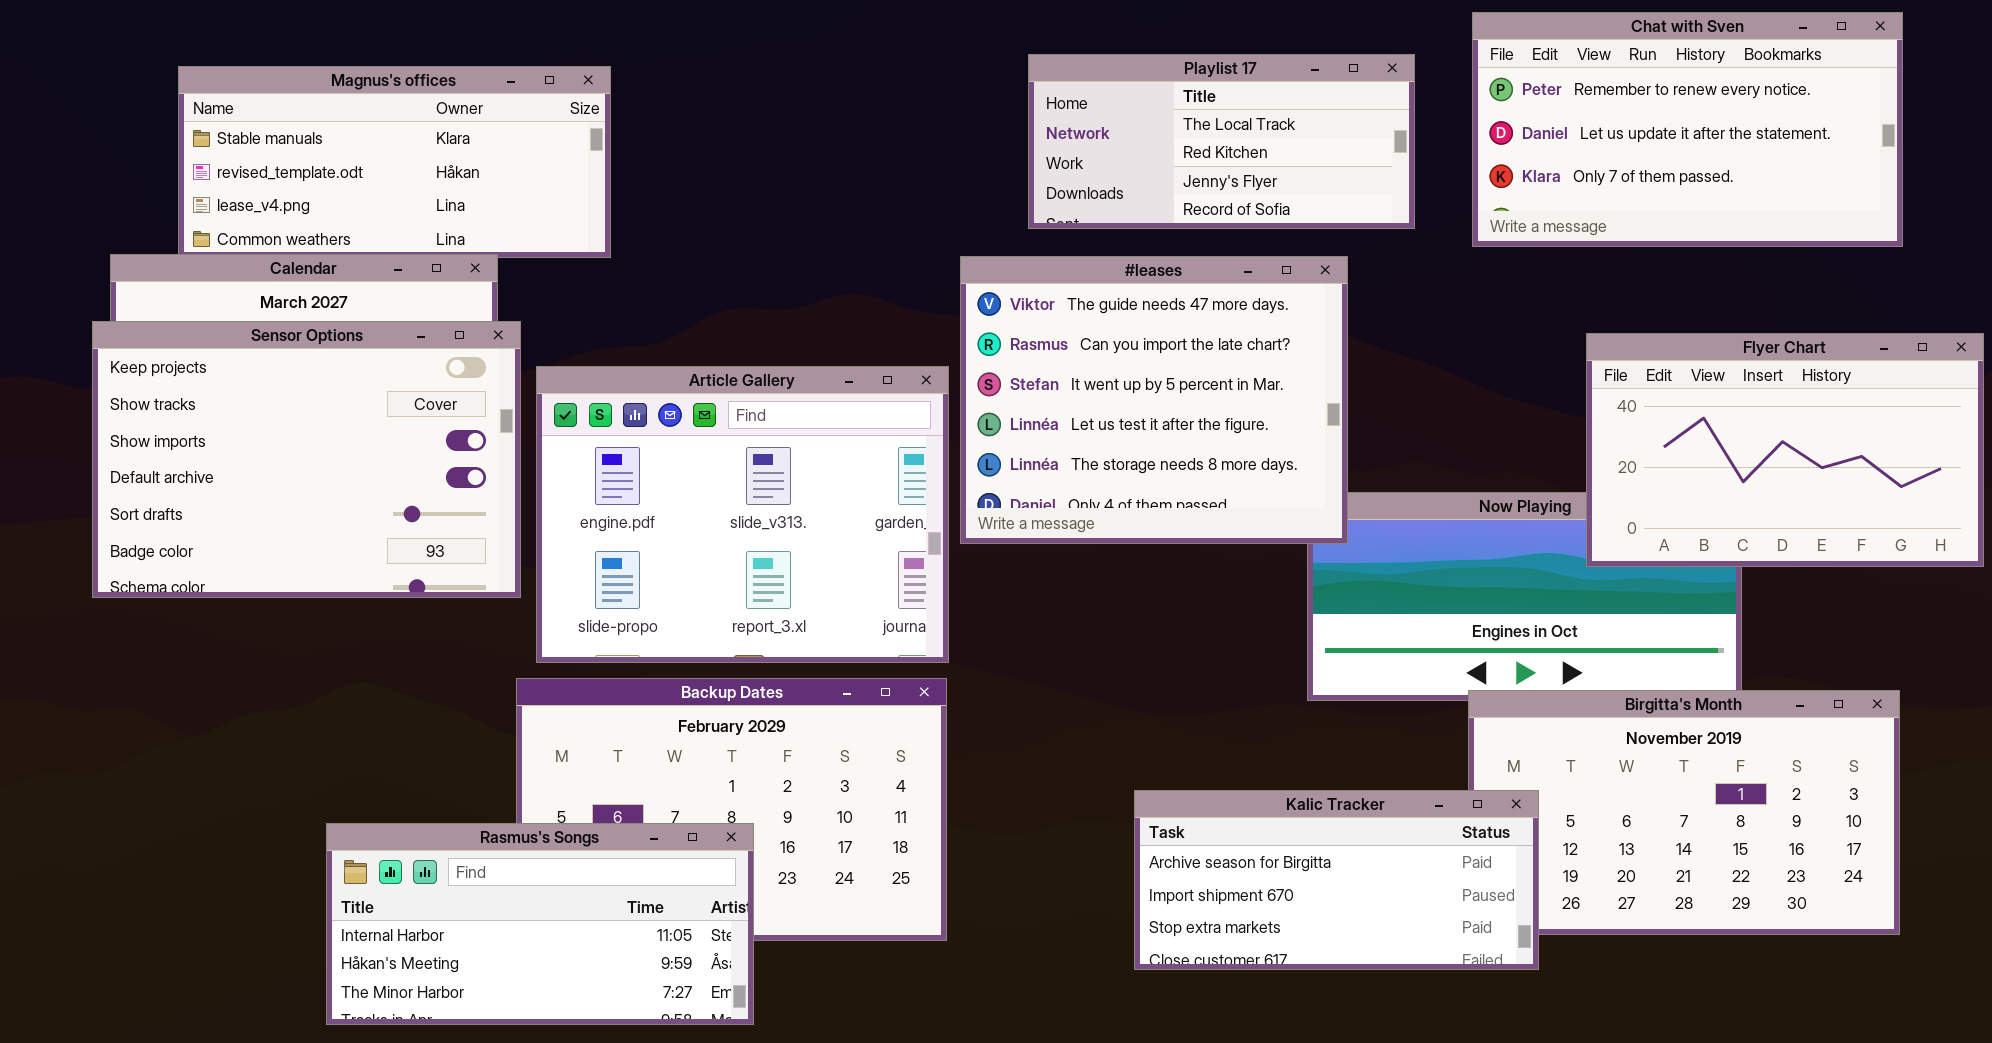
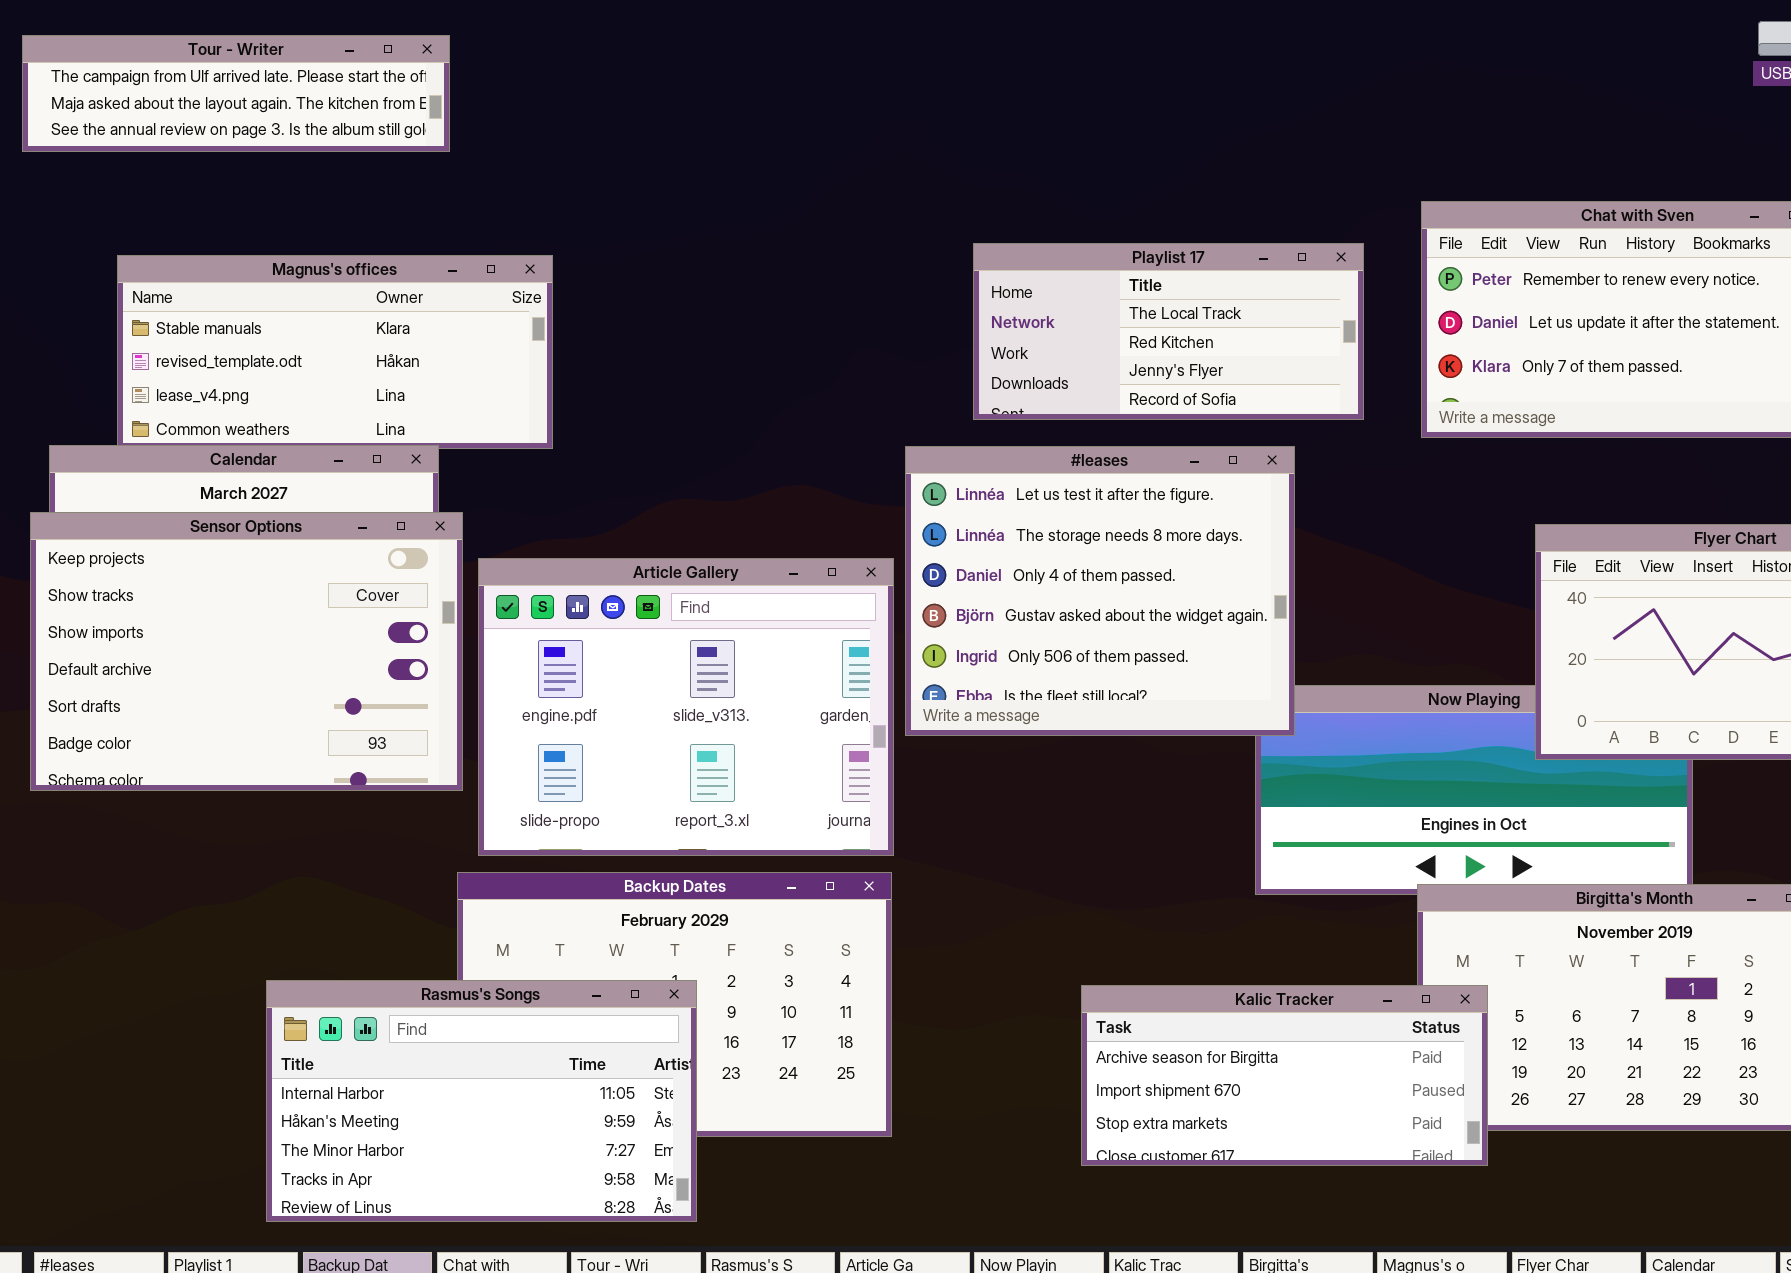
#leases: [960,256,1348,544] -> [905,446,1295,736], scrolled down 3 rows
Rasmus's Songs: [326,823,754,1025] -> [266,980,697,1222], resized

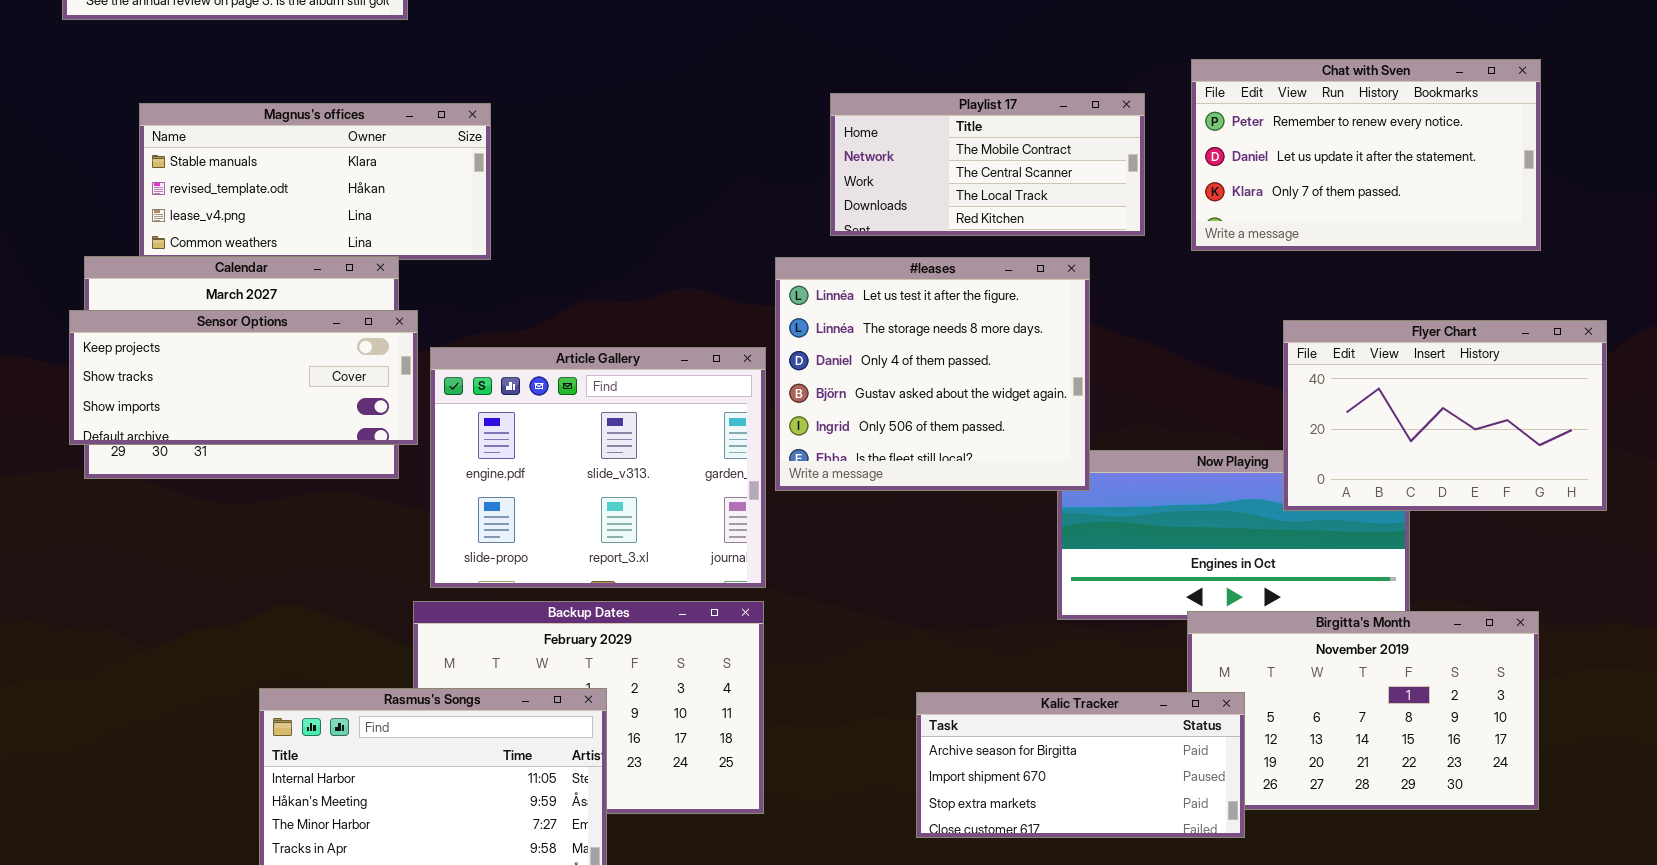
Playlist 17: [973,243,1364,420] -> [830,93,1145,236], scrolled up 2 rows
Sensor Options: [30,512,463,791] -> [69,310,418,445], resized

